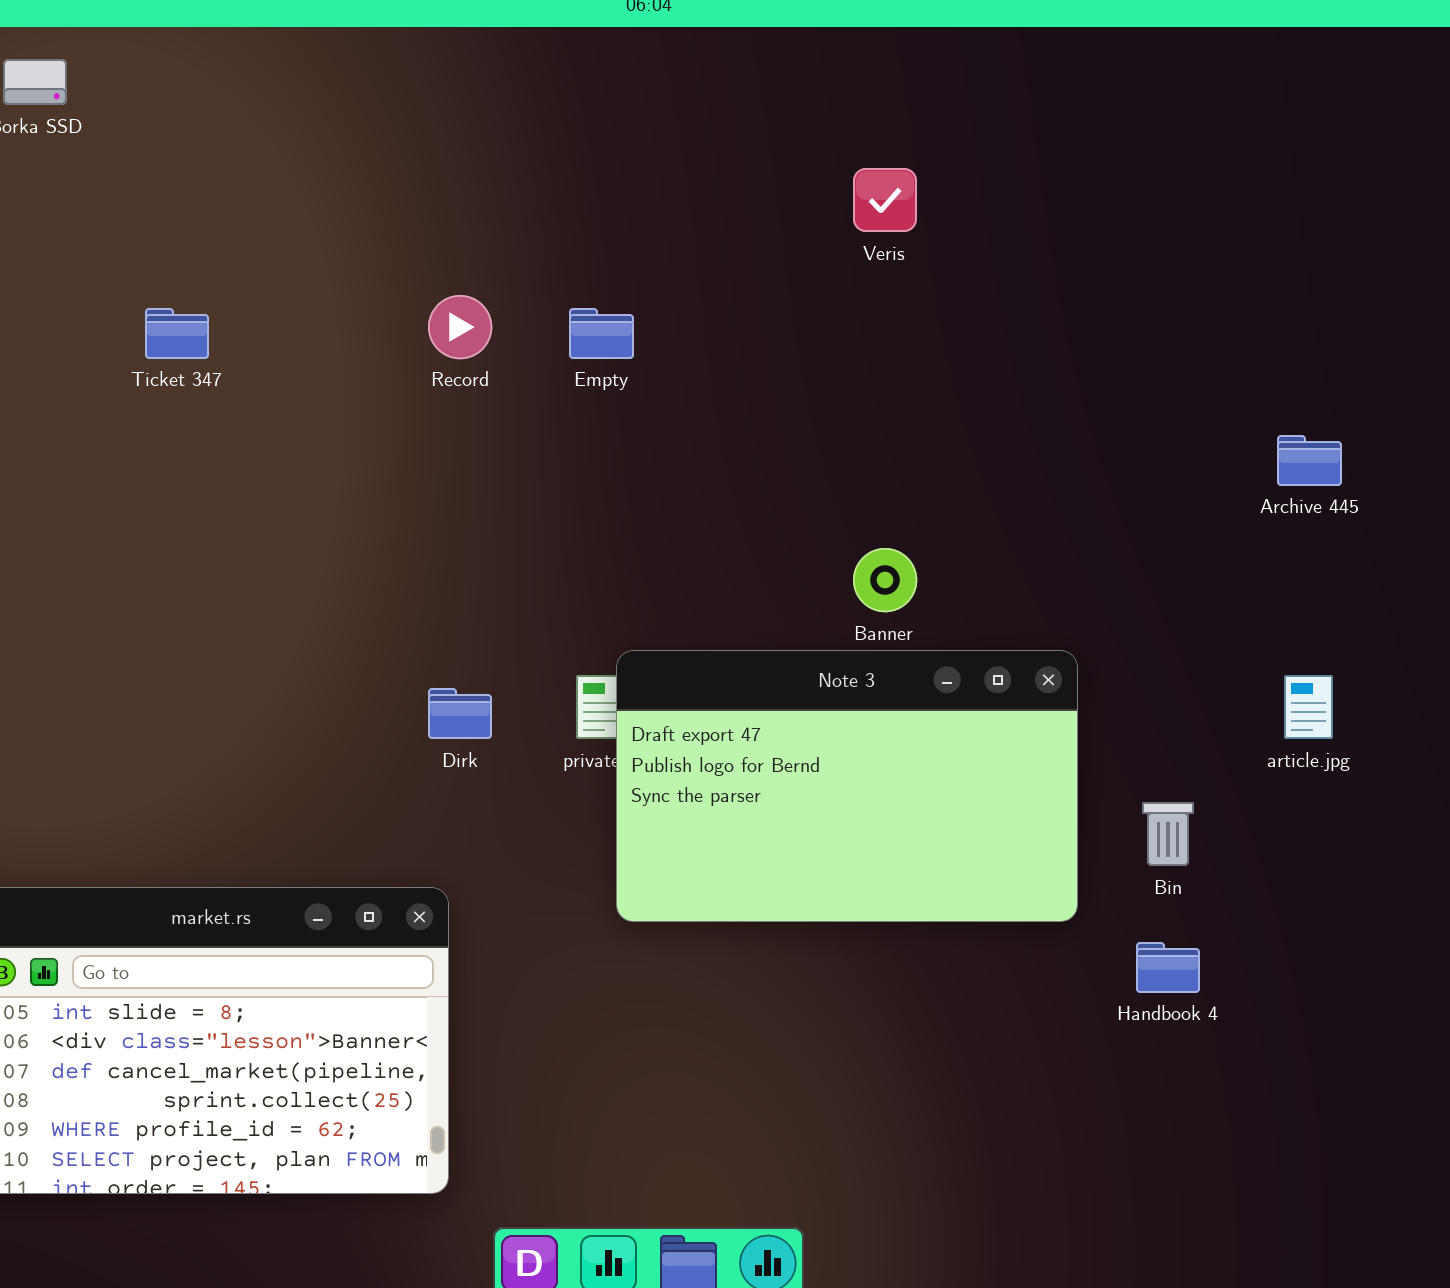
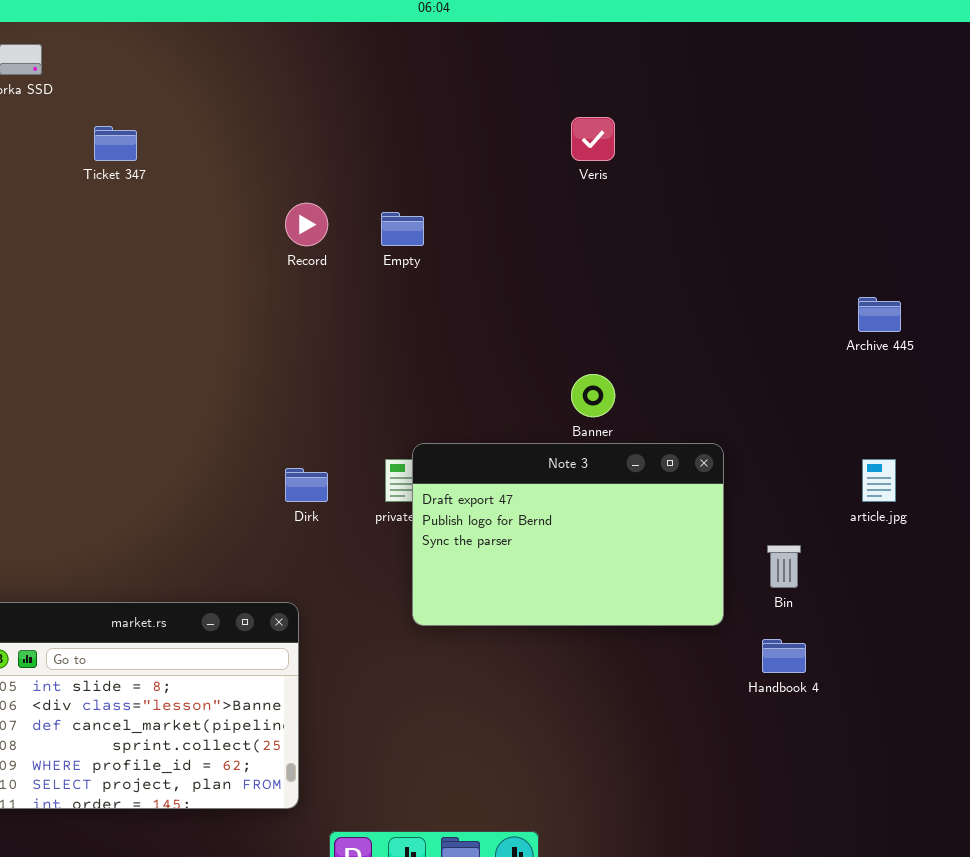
Ticket 347: [145,308,209,359] -> [94,126,137,161], moved

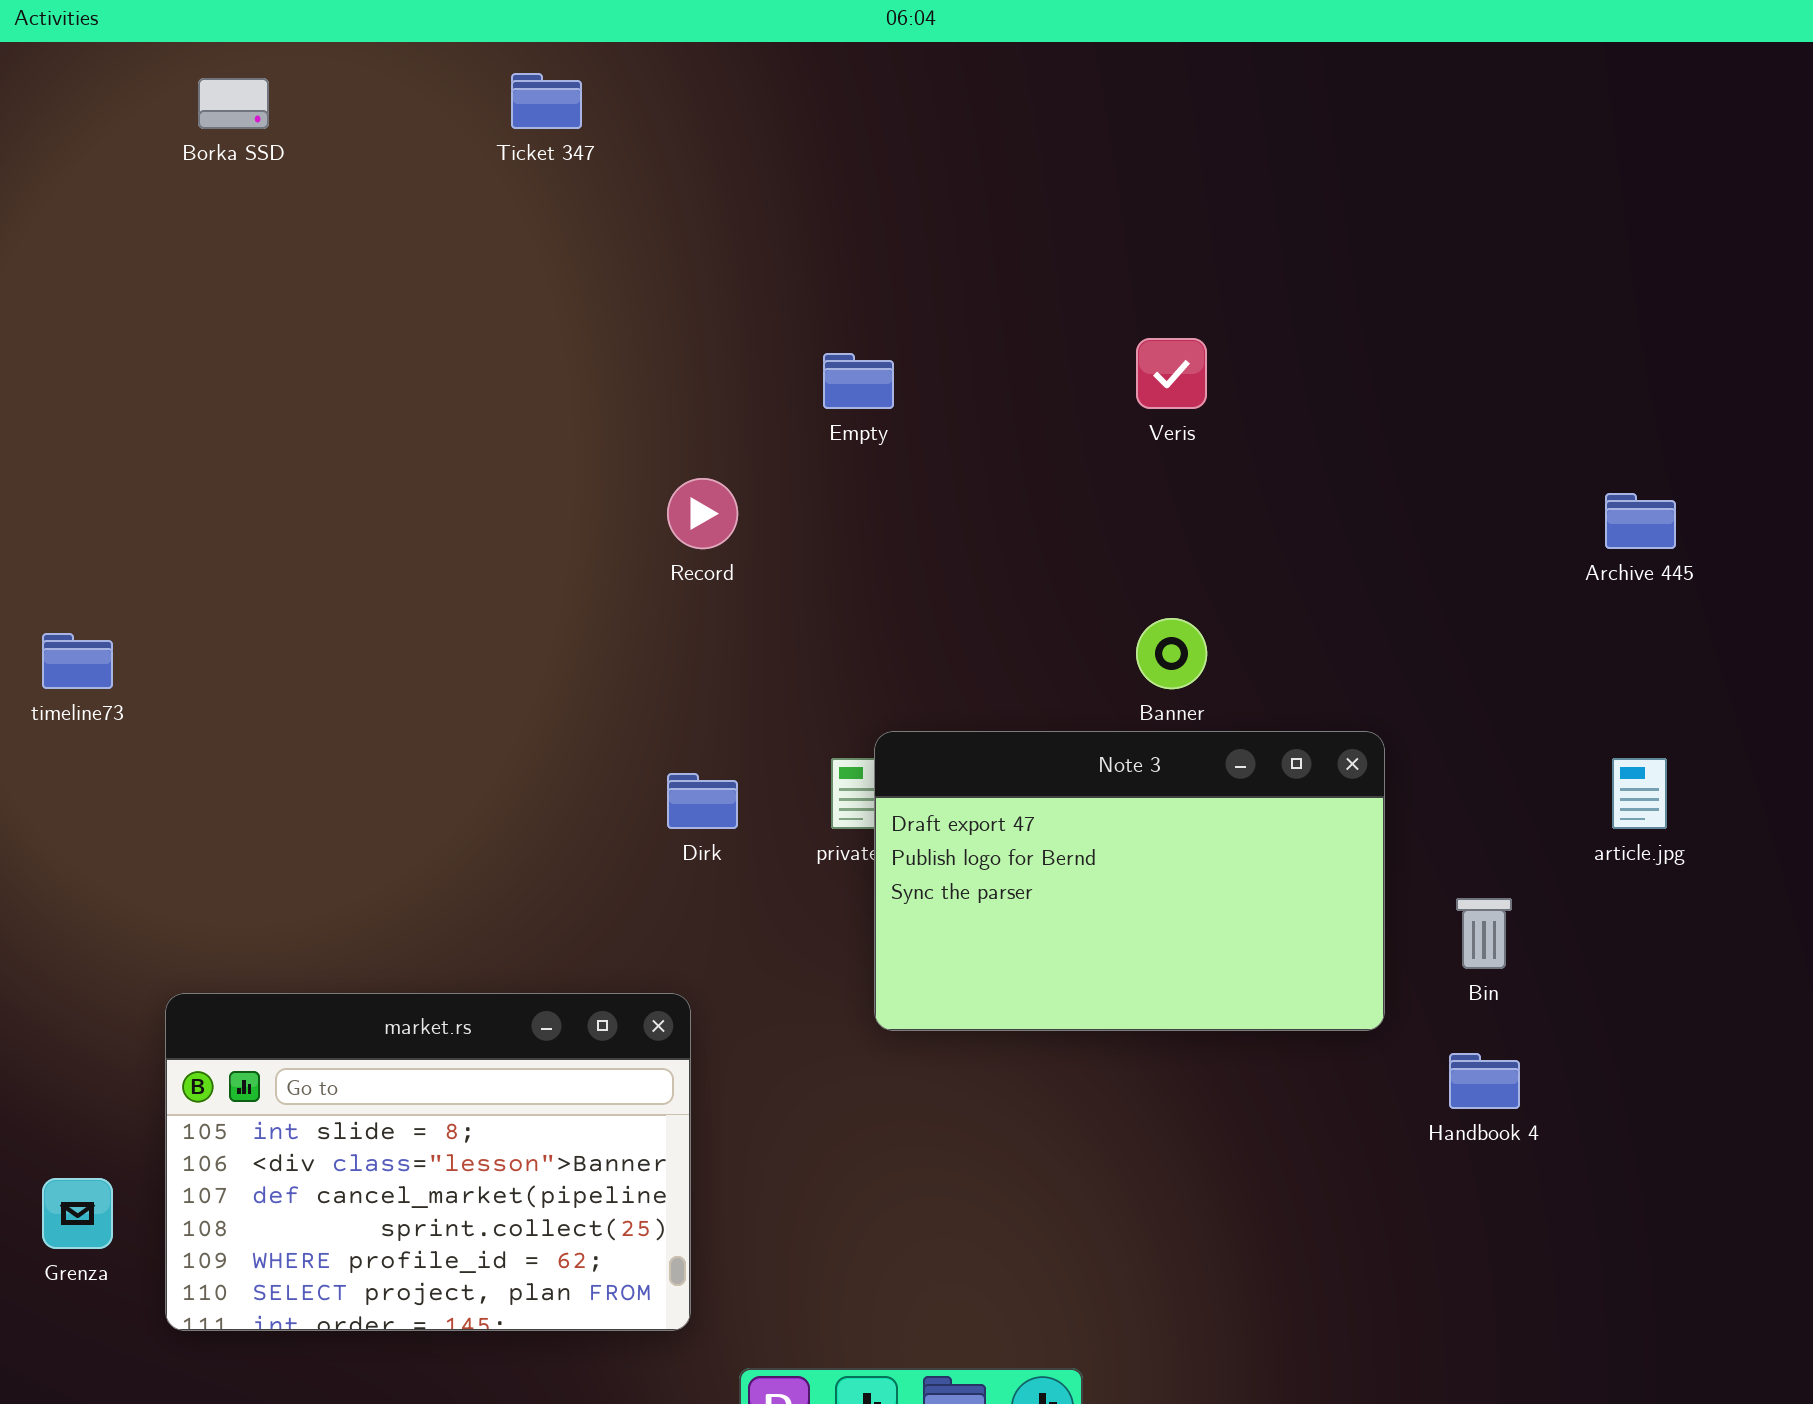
Veris: [571,117,615,161] -> [1136,338,1207,409], moved
Ticket 347: [94,126,137,161] -> [511,73,582,129], moved
Record: [285,203,328,246] -> [667,478,738,549], moved

